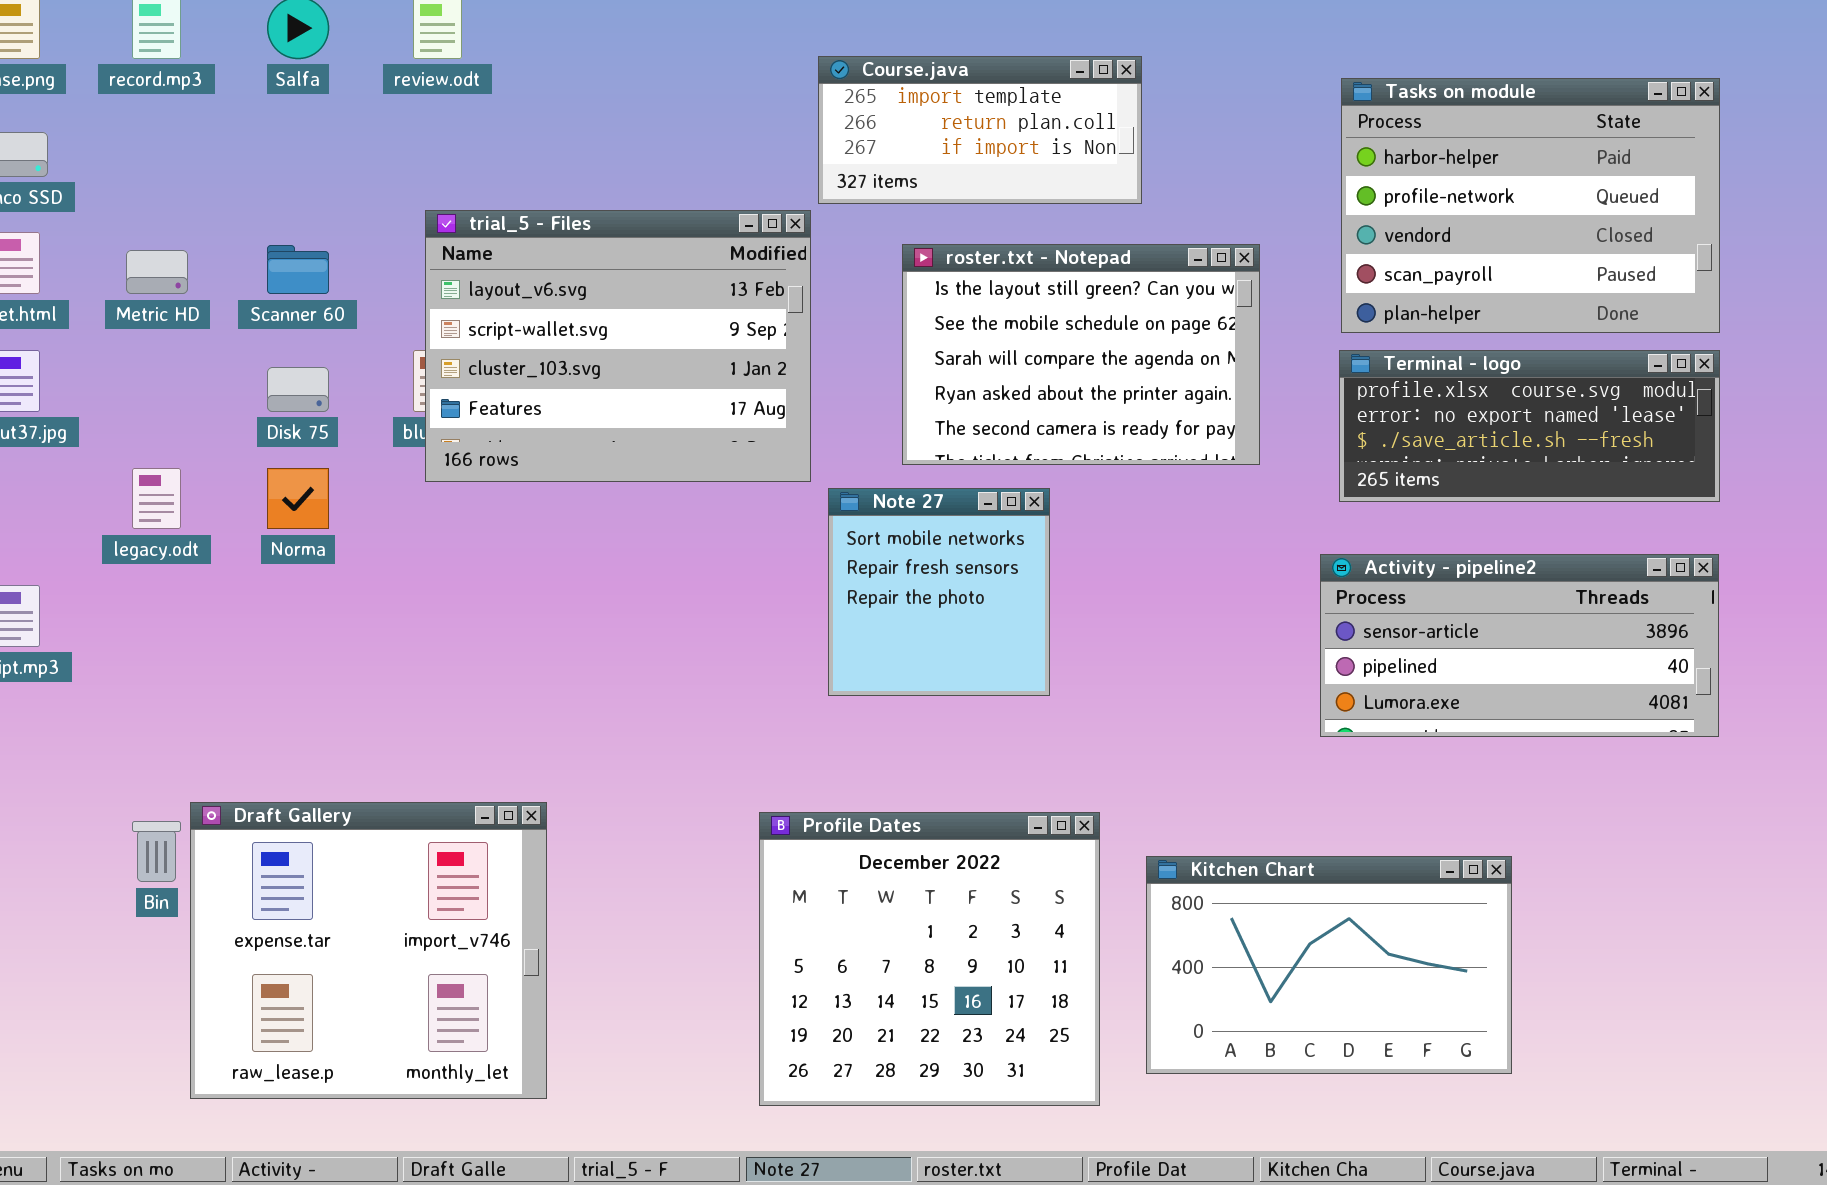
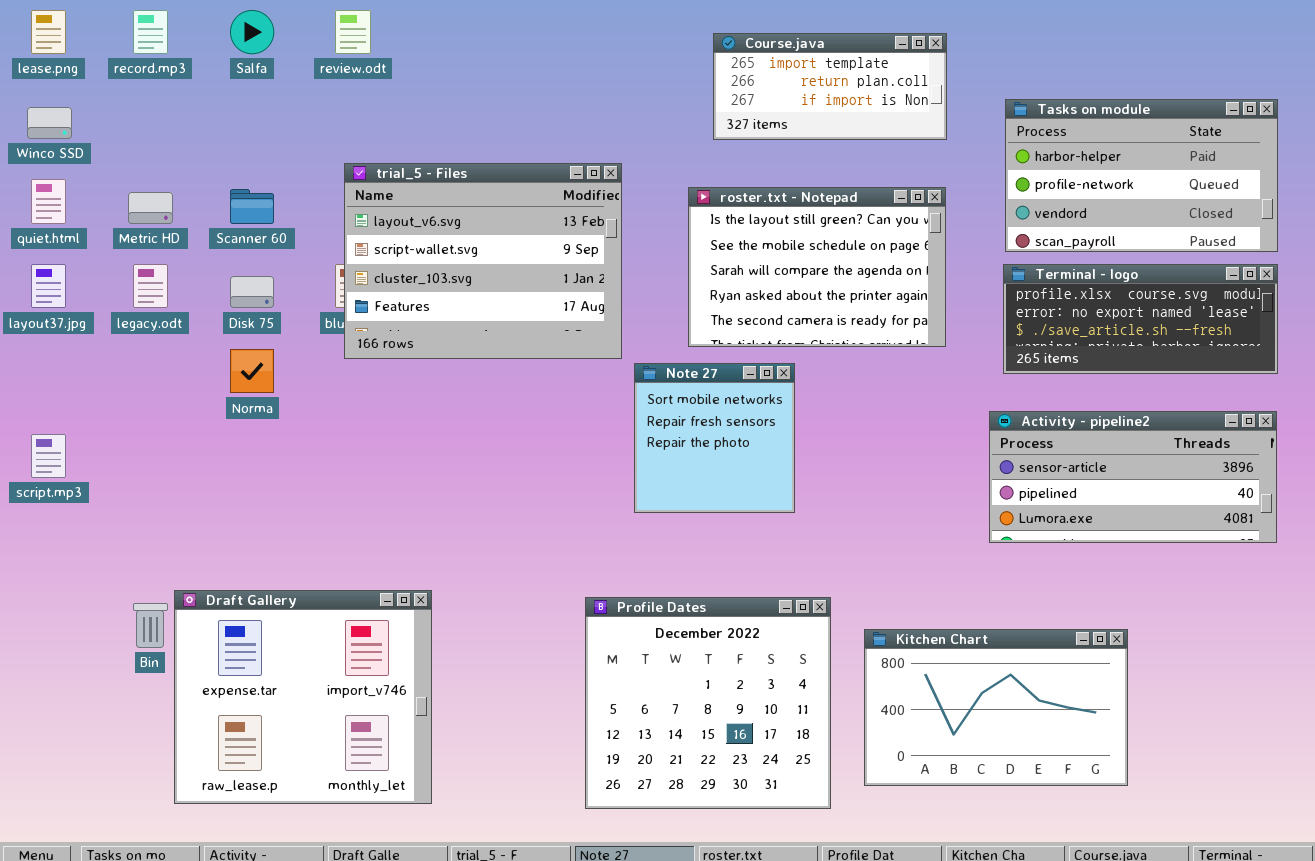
Course.java: [818,56,1142,204] -> [713,33,947,140], moved
Tasks on module: [1341,78,1720,333] -> [1005,99,1278,252], resized
legacy.odt: [132,468,181,529] -> [133,264,168,308], moved

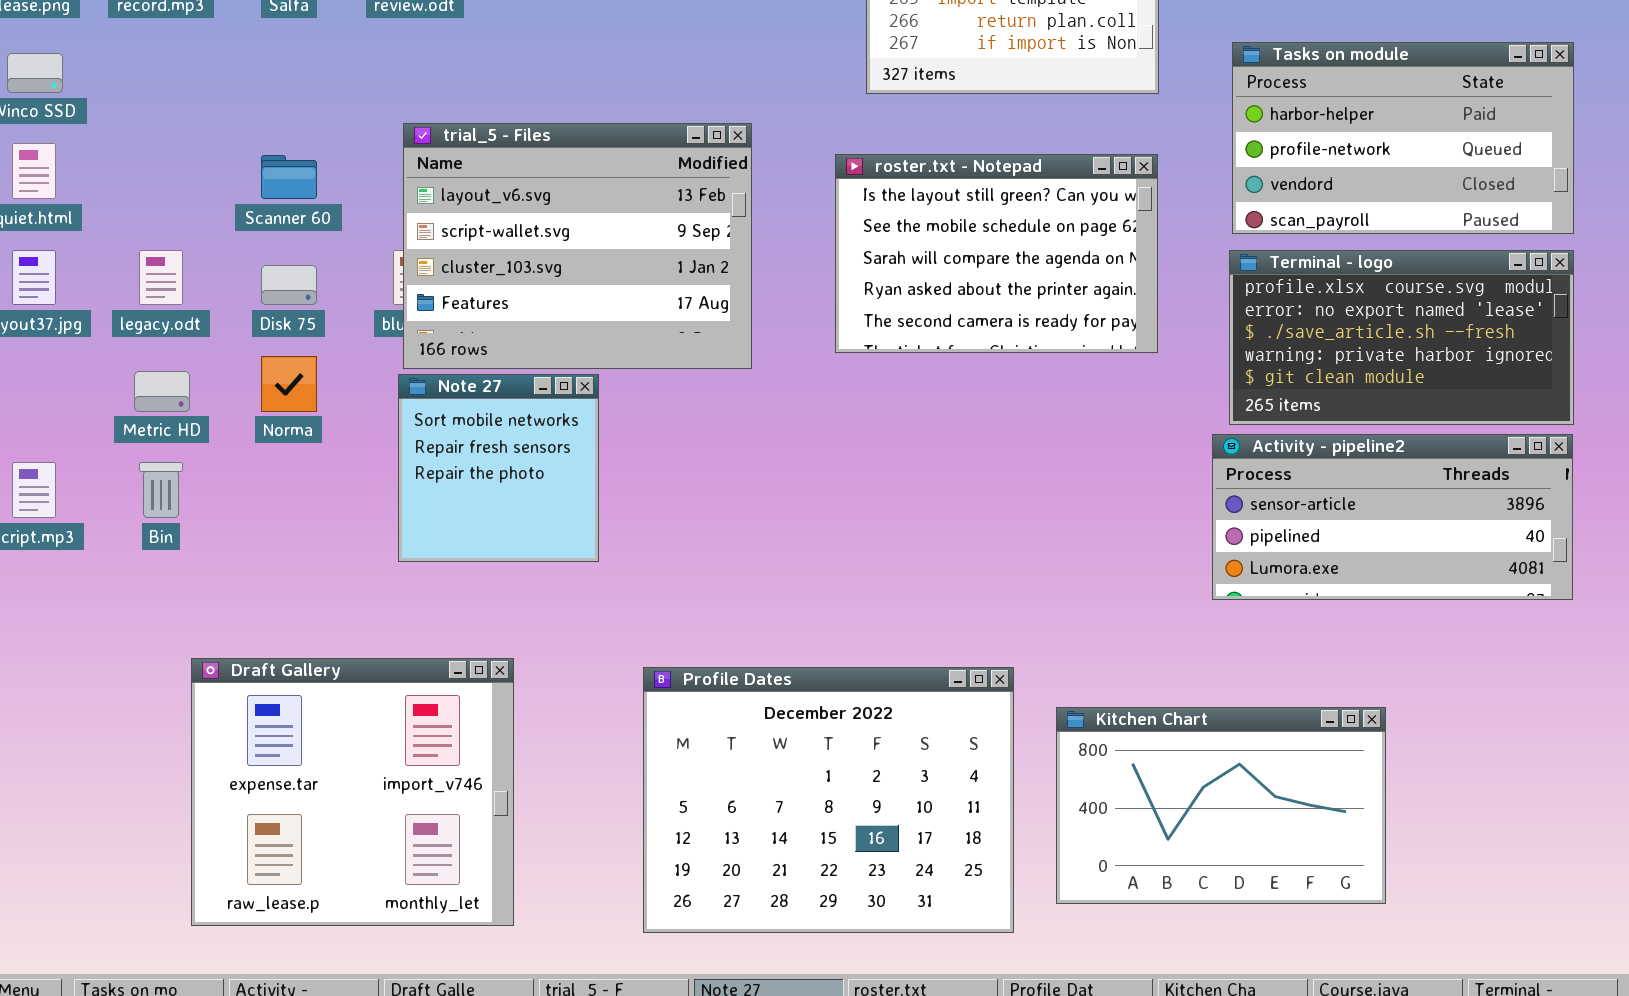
Metric HD: [128,192,173,224] -> [134,371,190,412], moved
Terminal - logo: [1003,264,1278,374] -> [1229,250,1574,425], resized
Note 27: [634,363,795,513] -> [398,374,599,562], moved
Profile Dates: [585,597,831,809] -> [643,667,1014,933], resized
Bin: [133,603,168,648] -> [139,462,183,518], moved

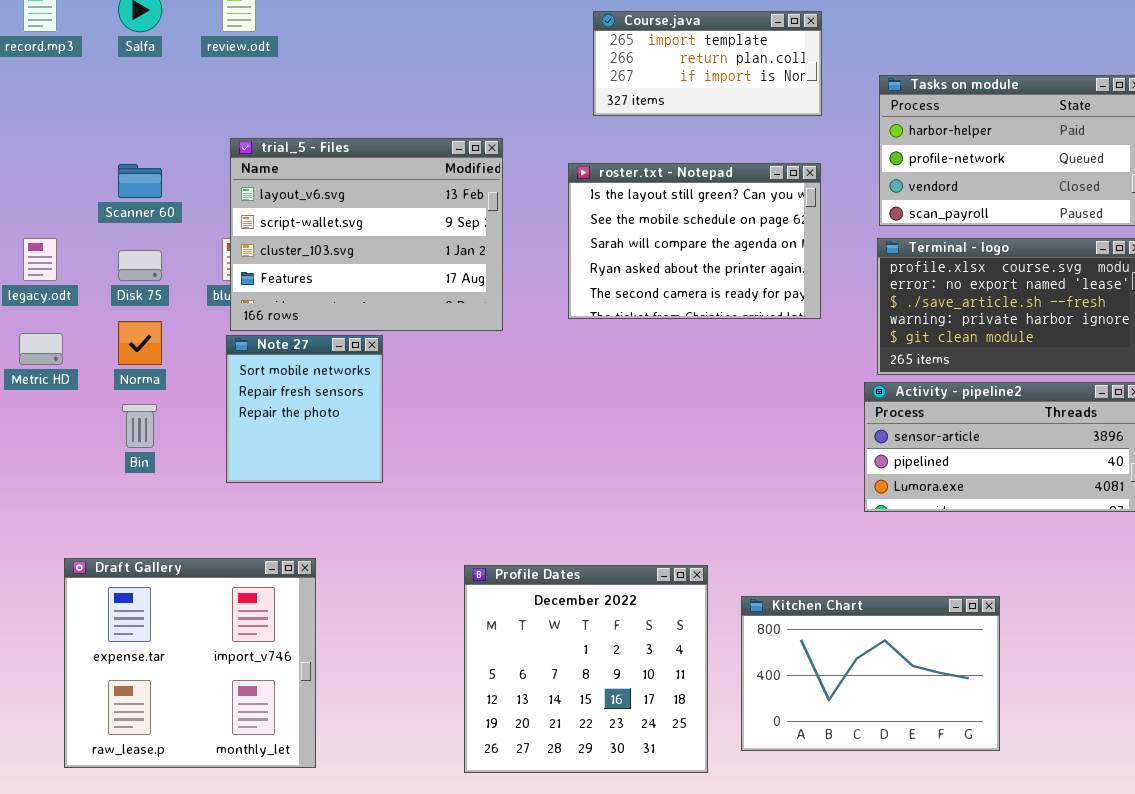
Bin: [139,462,183,518] -> [122,404,157,448], moved
Profile Dates: [643,667,1014,933] -> [464,565,708,773], resized

